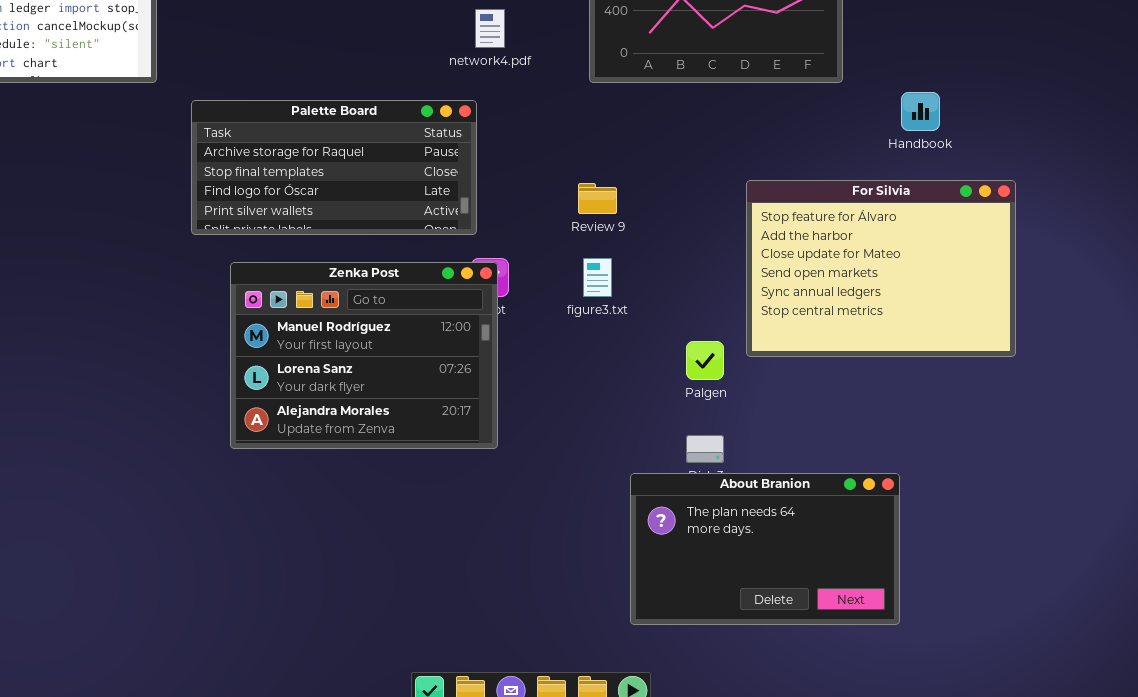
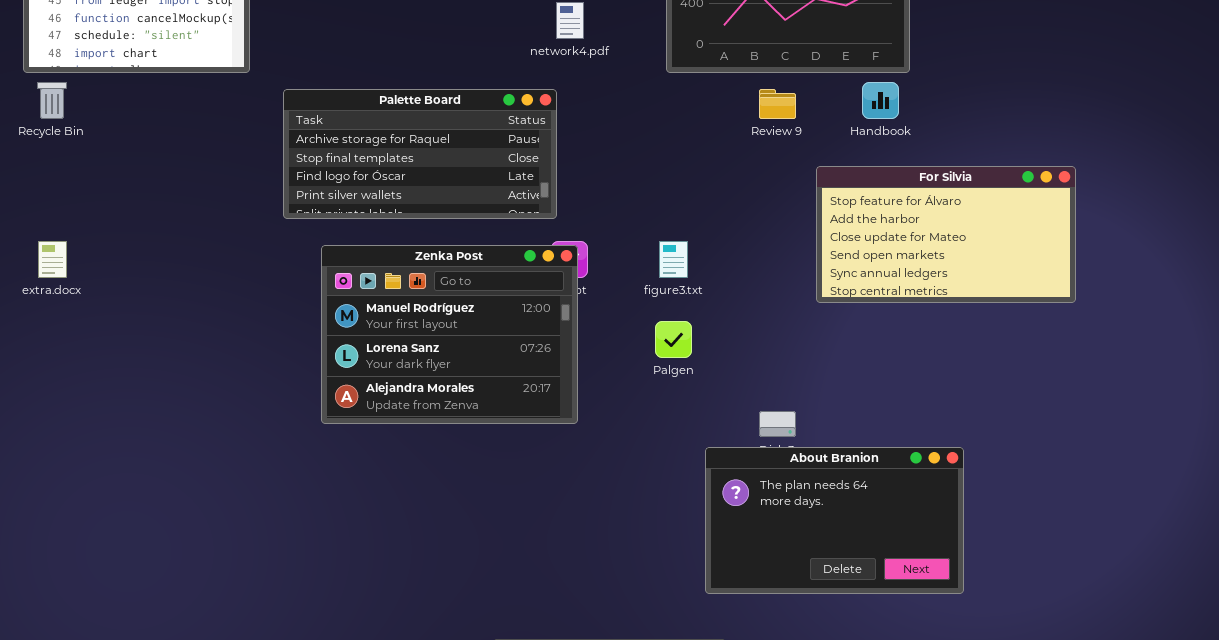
Handbook: [901,92,940,131] -> [862,82,899,119], moved
For Silvia: [746,180,1016,357] -> [816,166,1076,303], resized
Review 9: [578,183,617,214] -> [759,89,796,119], moved
Palgen: [686,341,724,380] -> [655,321,692,358], moved

